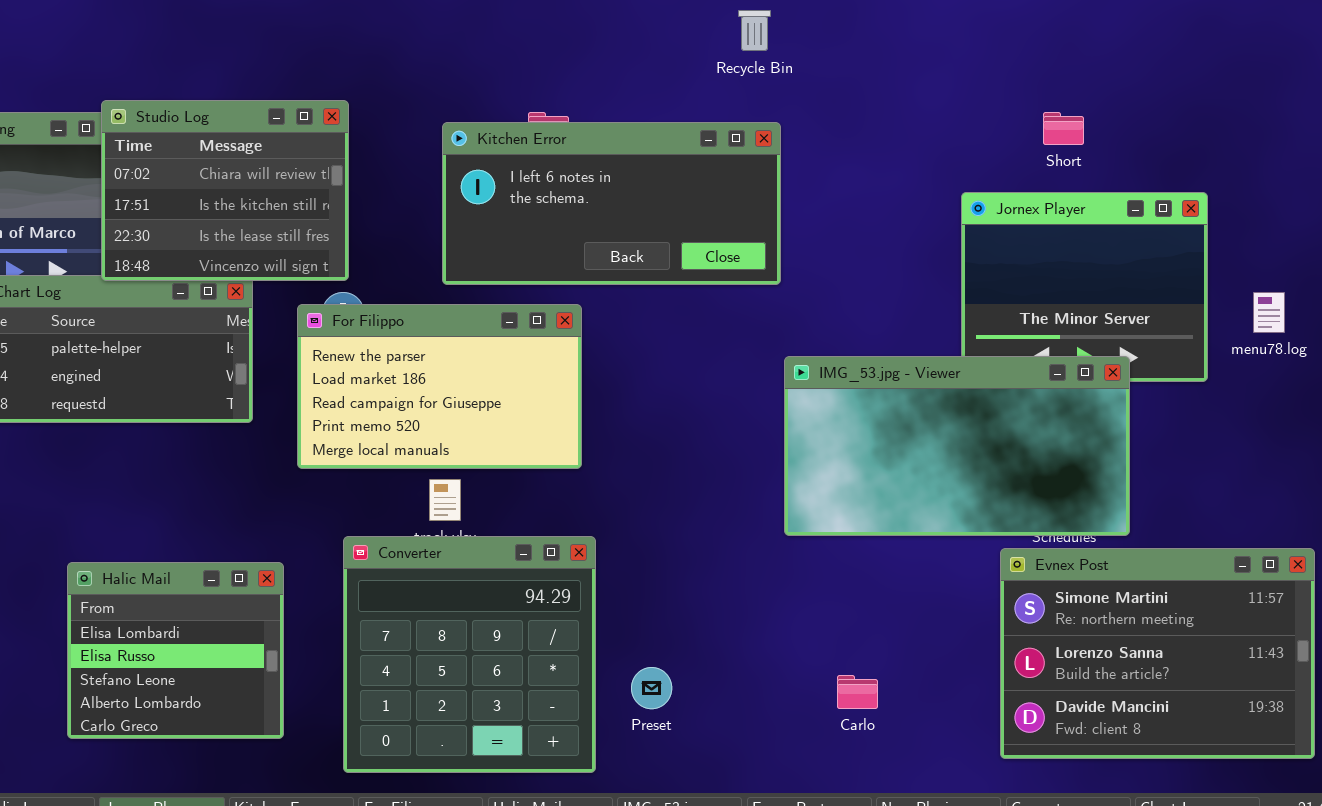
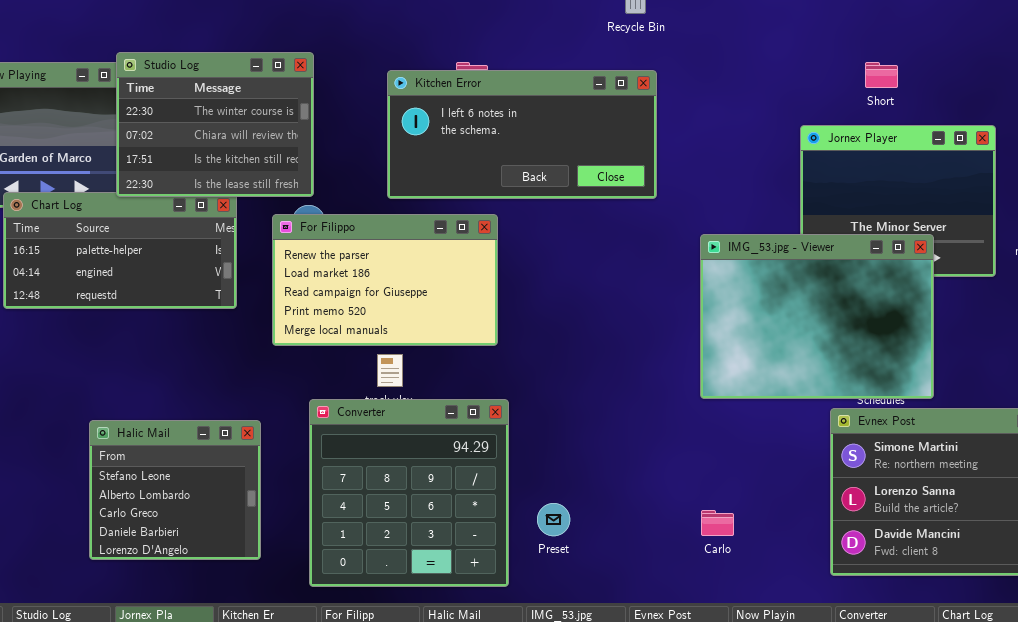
Studio Log: [101,100,349,281] -> [116,52,314,197], scrolled up 1 row
IMG_53.jpg - Viewer: [784,356,1130,536] -> [700,234,934,399], resized
Halic Mail: [67,562,284,739] -> [89,420,261,560], scrolled down 2 rows

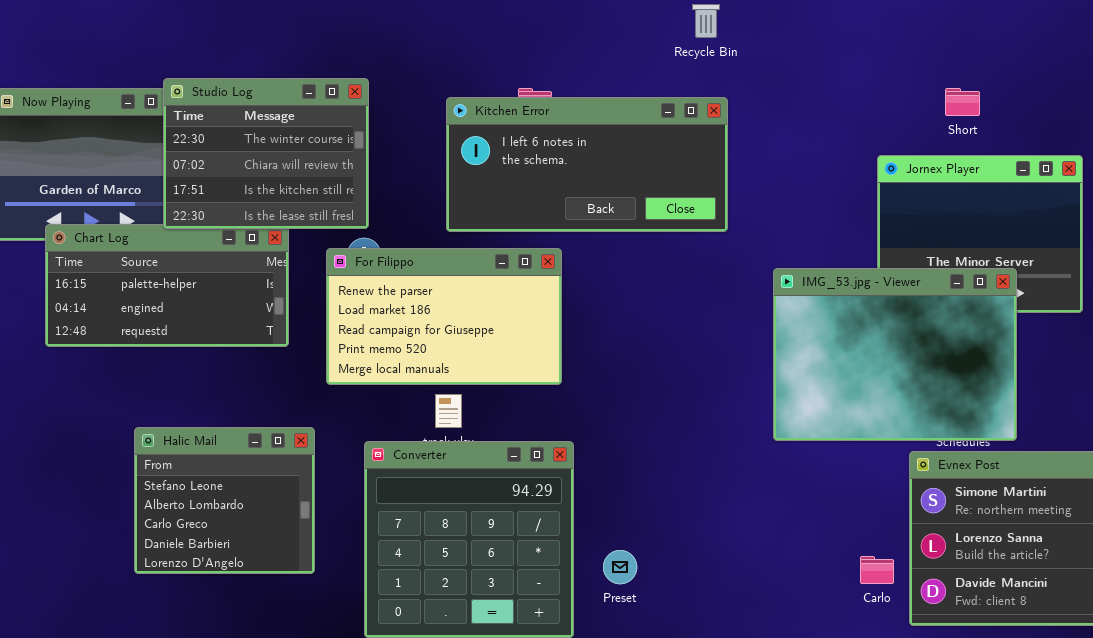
Halic Mail: [89,420,261,560] -> [134,427,315,574], moved
Carlo: [701,510,734,536] -> [860,556,894,584], moved

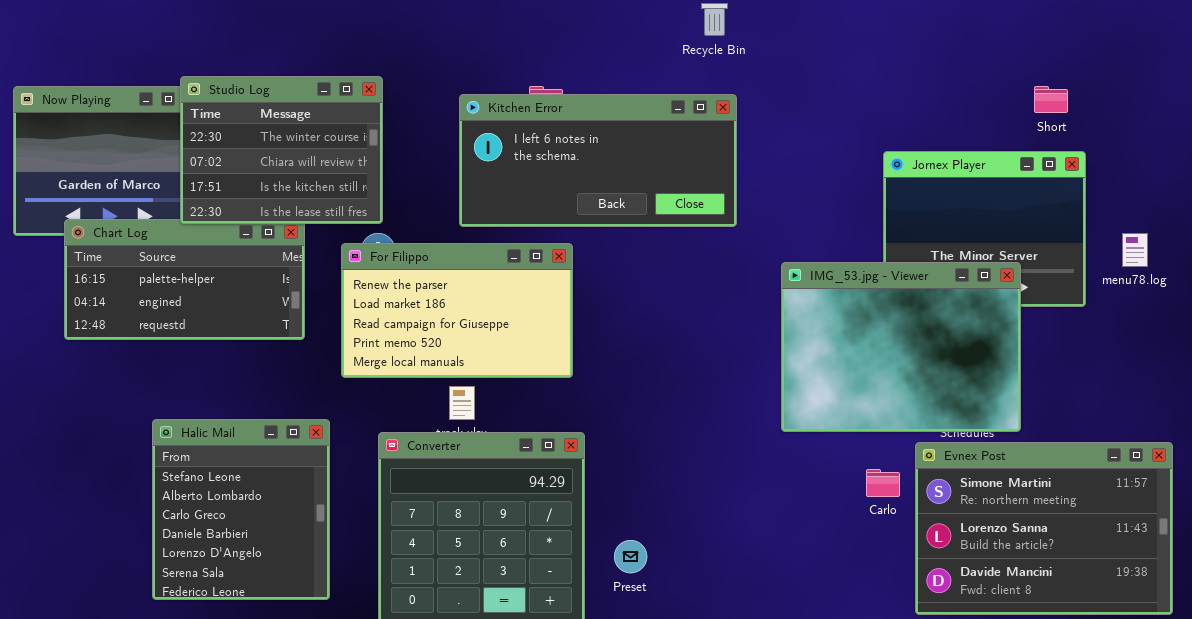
Short: [945,88,980,116] -> [1034,86,1068,113], moved
Halic Mail: [134,427,315,574] -> [152,419,330,600], resized
Carlo: [860,556,894,584] -> [866,469,900,497], moved

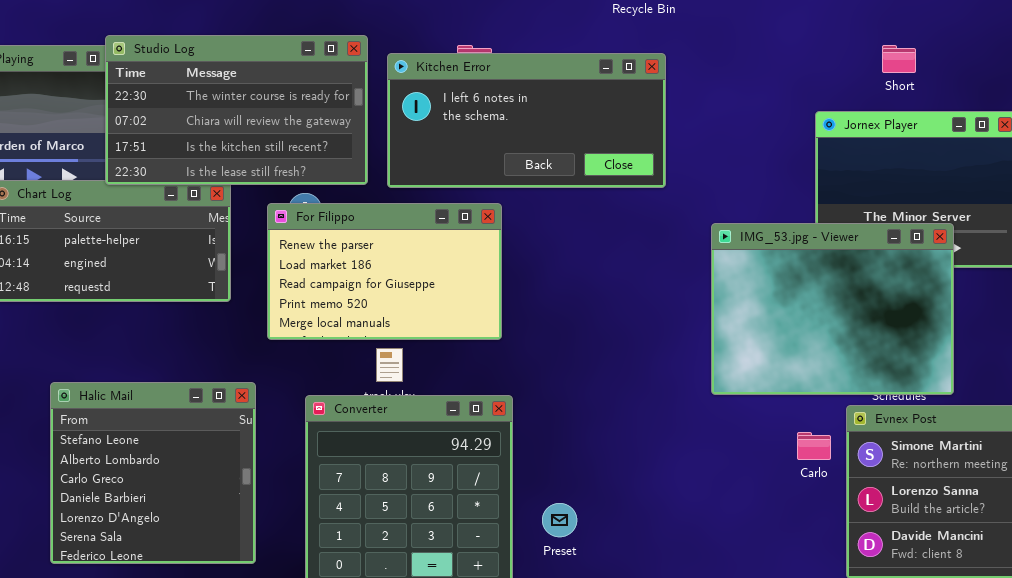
Studio Log: [180,76,383,224] -> [105,35,368,185], resized
Short: [1034,86,1068,113] -> [882,45,916,73], moved
Halic Mail: [152,419,330,600] -> [50,382,256,564], resized

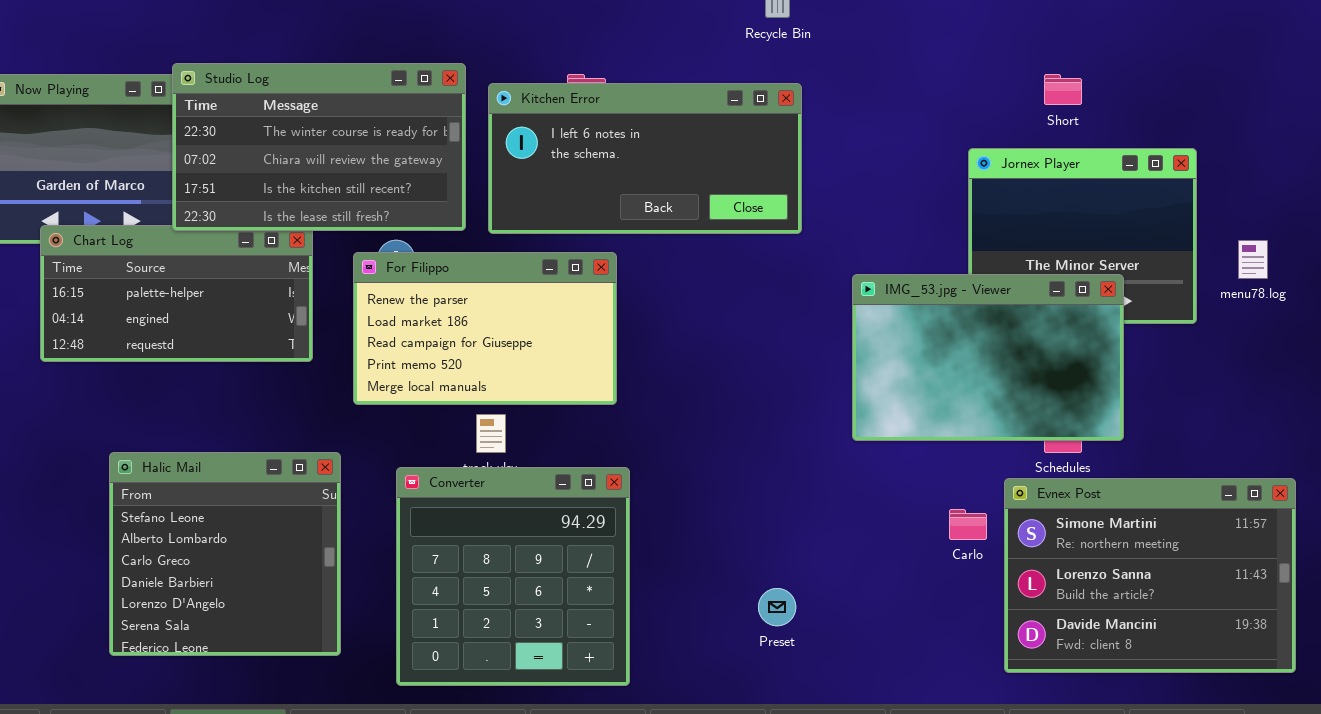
IMG_53.jpg - Viewer: [711,223,954,395] -> [852,274,1124,441], resized
Preset: [542,503,577,537] -> [758,588,796,626], moved

